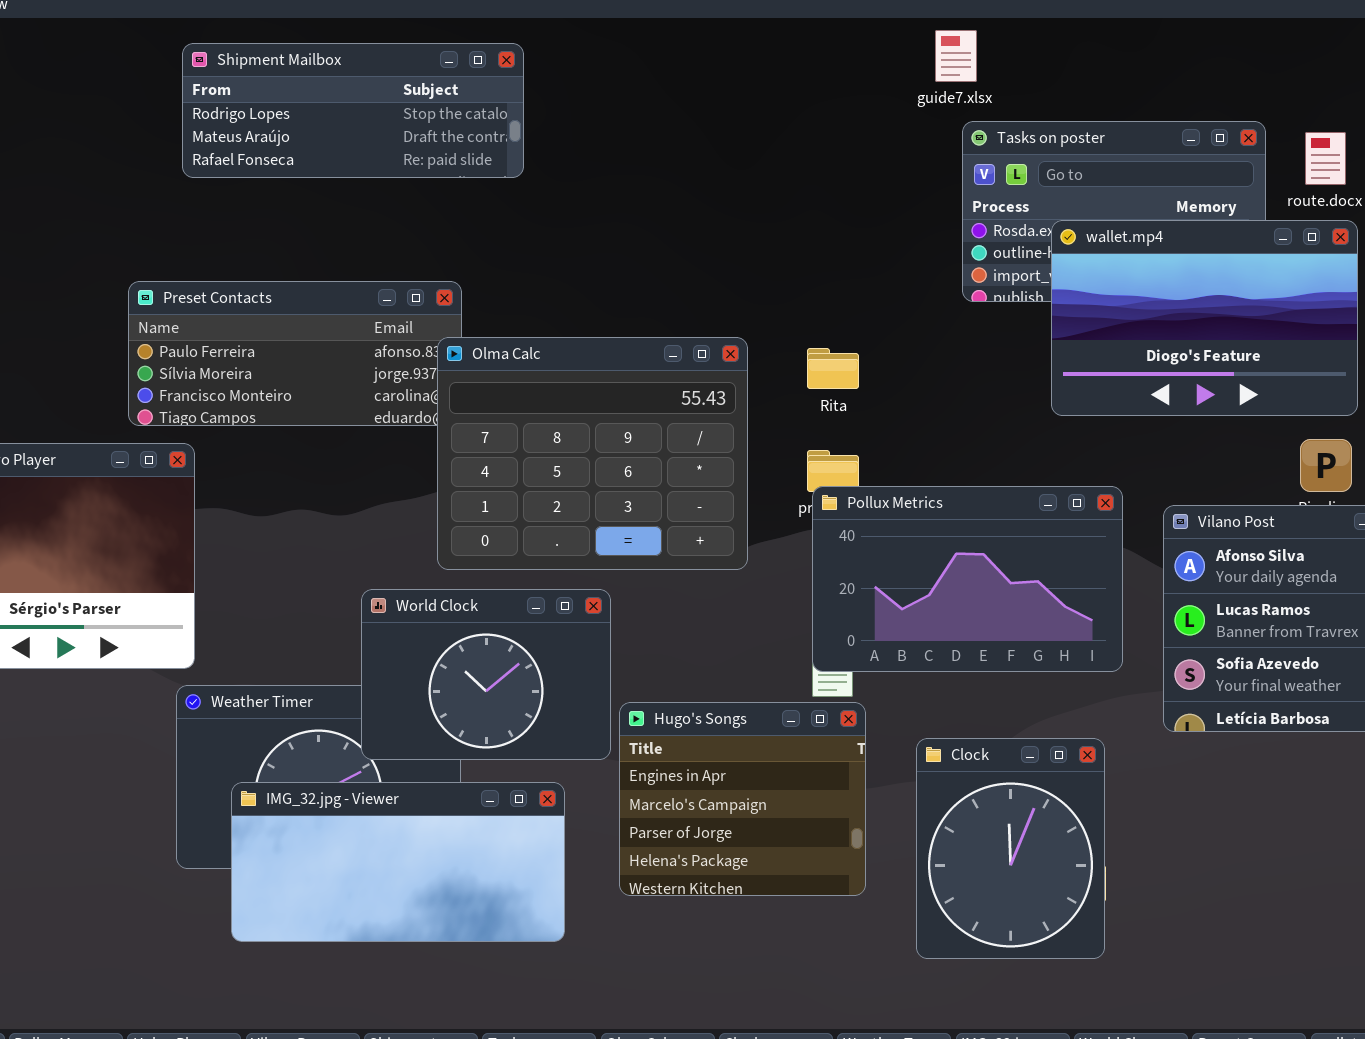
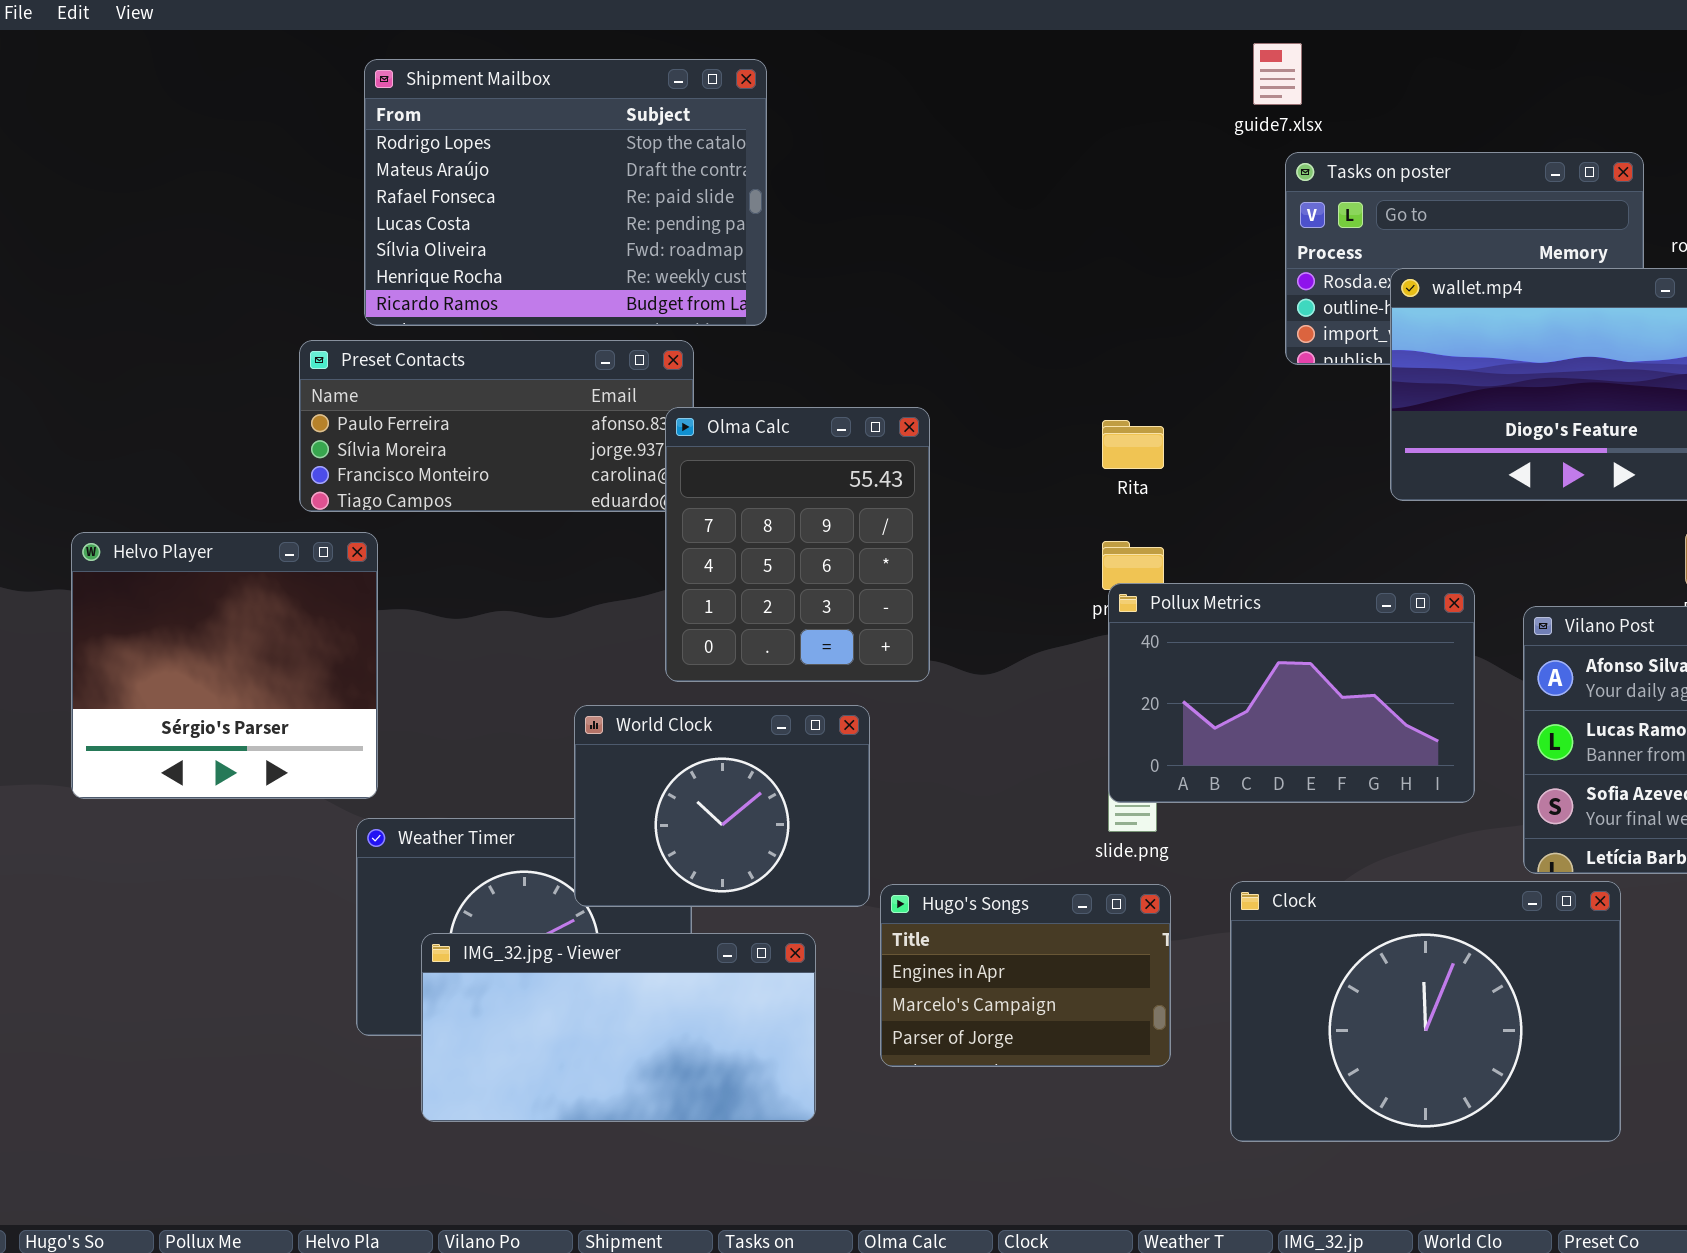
Shipment Mailbox: [182,43,524,178] -> [364,59,767,326], resized
Olma Calc: [437,337,748,570] -> [665,407,930,682], resized
Hugo's Songs: [619,702,866,896] -> [880,884,1171,1067], resized
Clock: [916,738,1105,959] -> [1230,881,1621,1142], resized

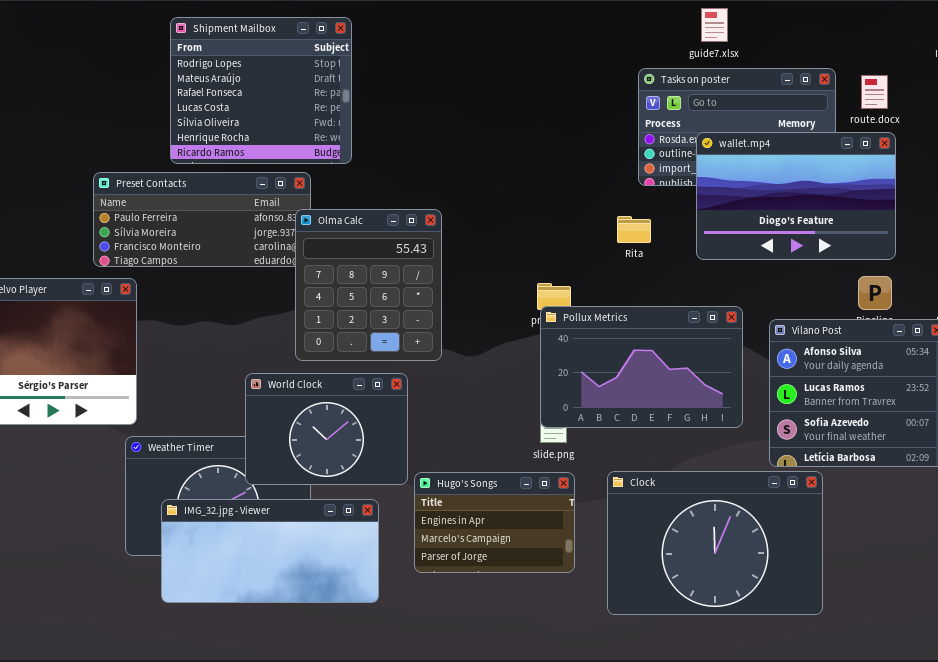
guide7.xlsx: [1253,43,1302,105] -> [701,8,728,42], moved
Shipment Mailbox: [364,59,767,326] -> [170,17,352,164], resized
Rita: [1102,420,1164,469] -> [617,216,651,243], moved

